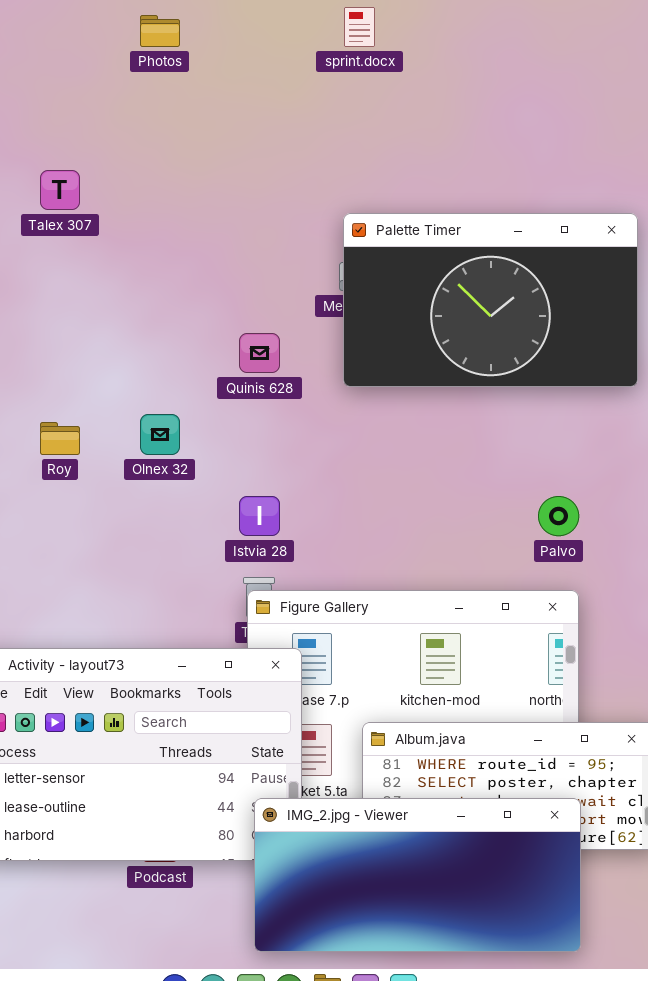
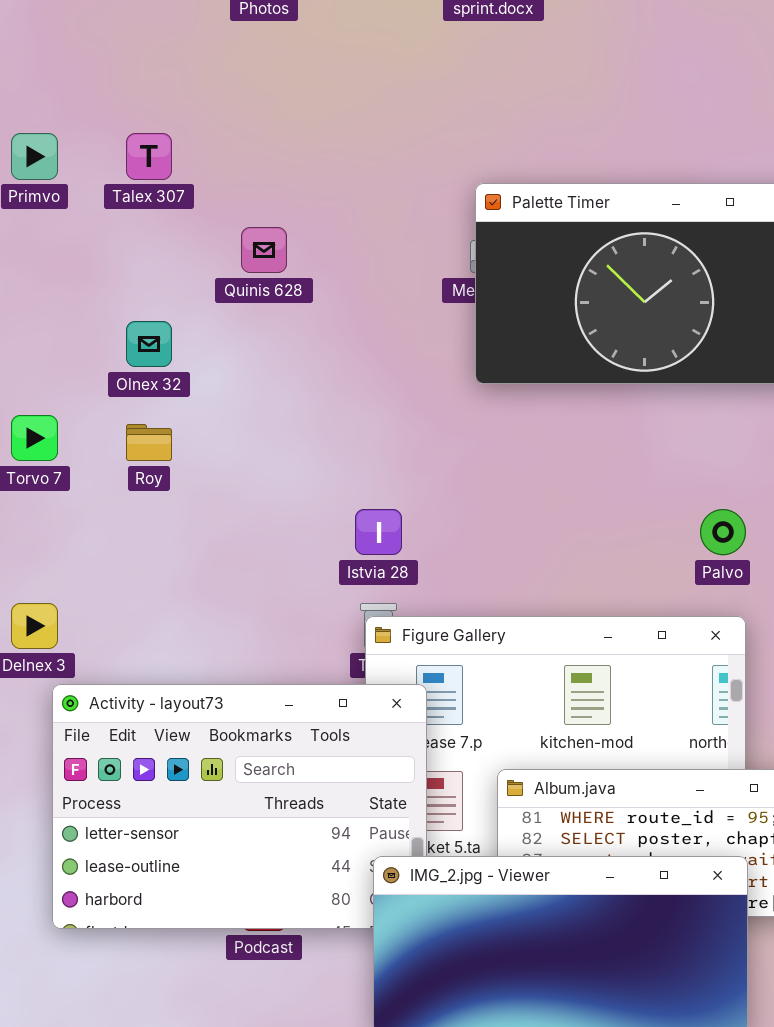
Quinis 628: [239,333,280,373] -> [241,227,287,273], moved
Olnex 32: [140,414,180,455] -> [126,321,172,367], moved

